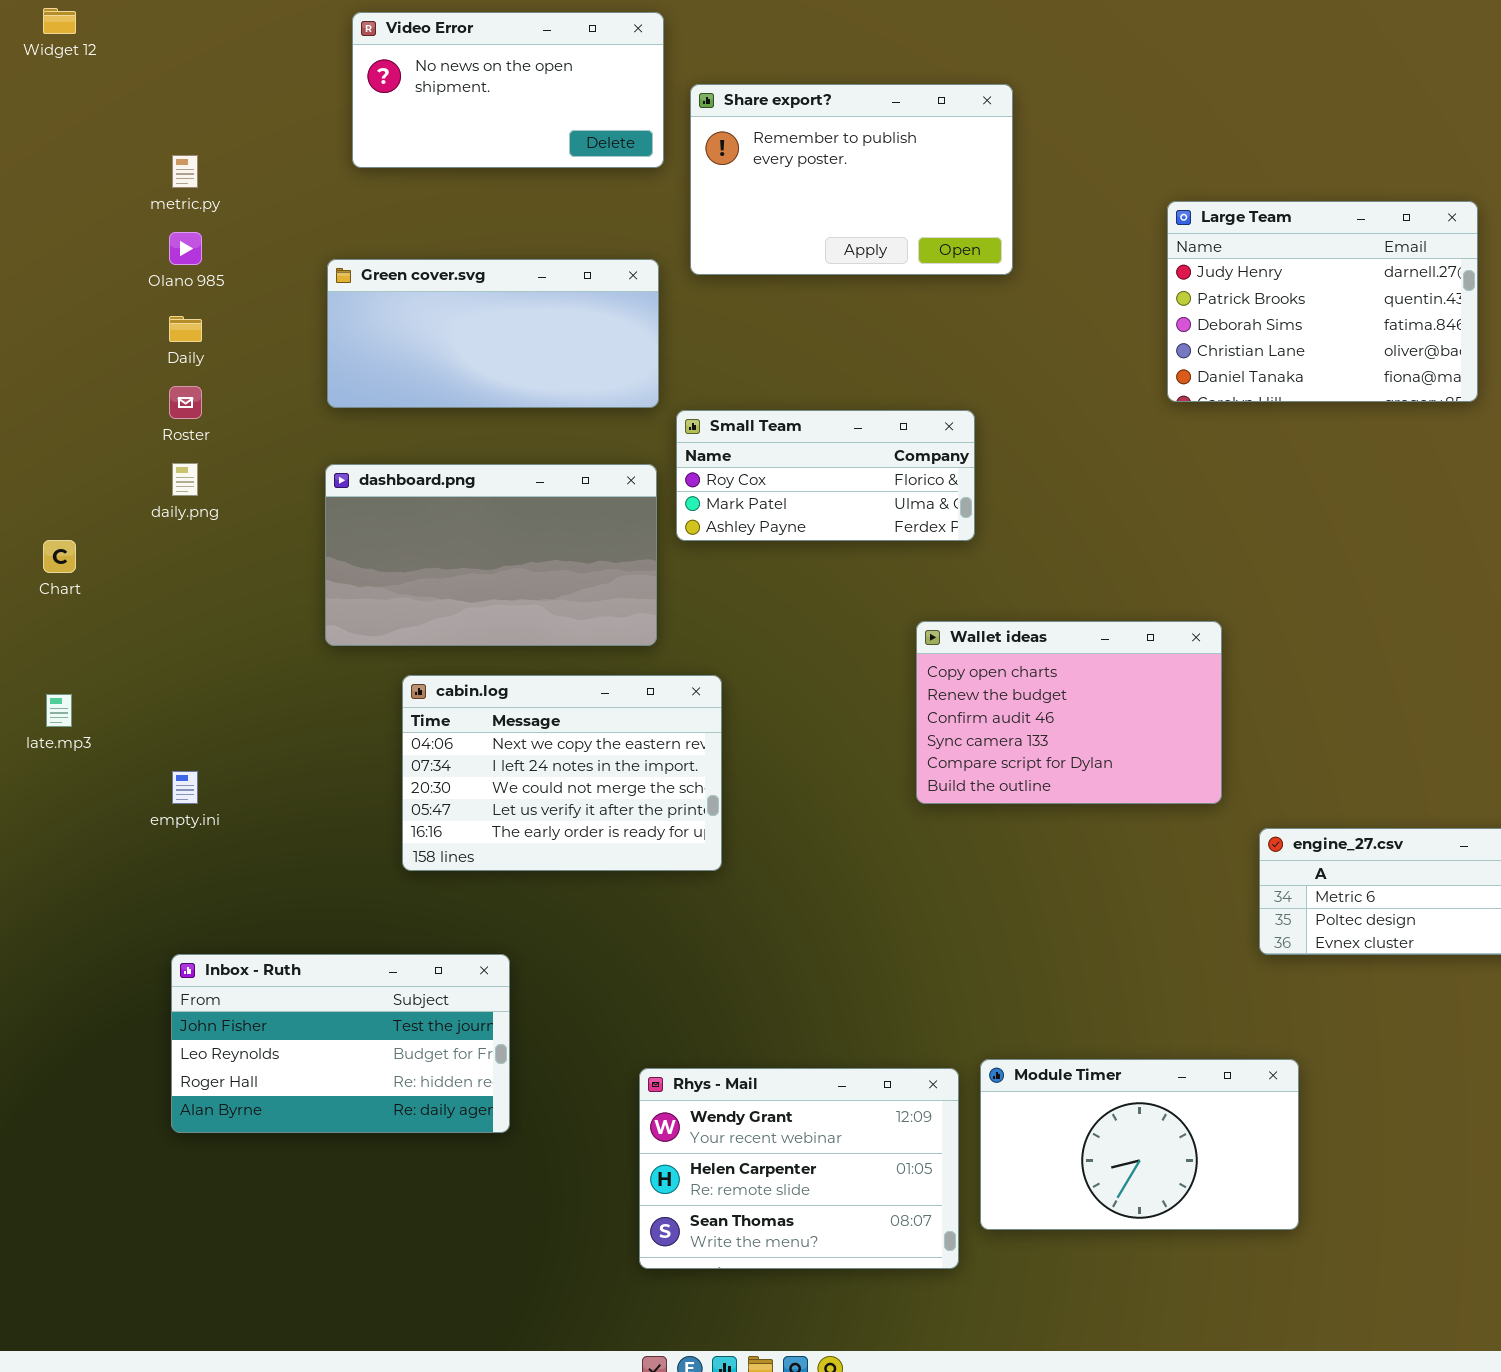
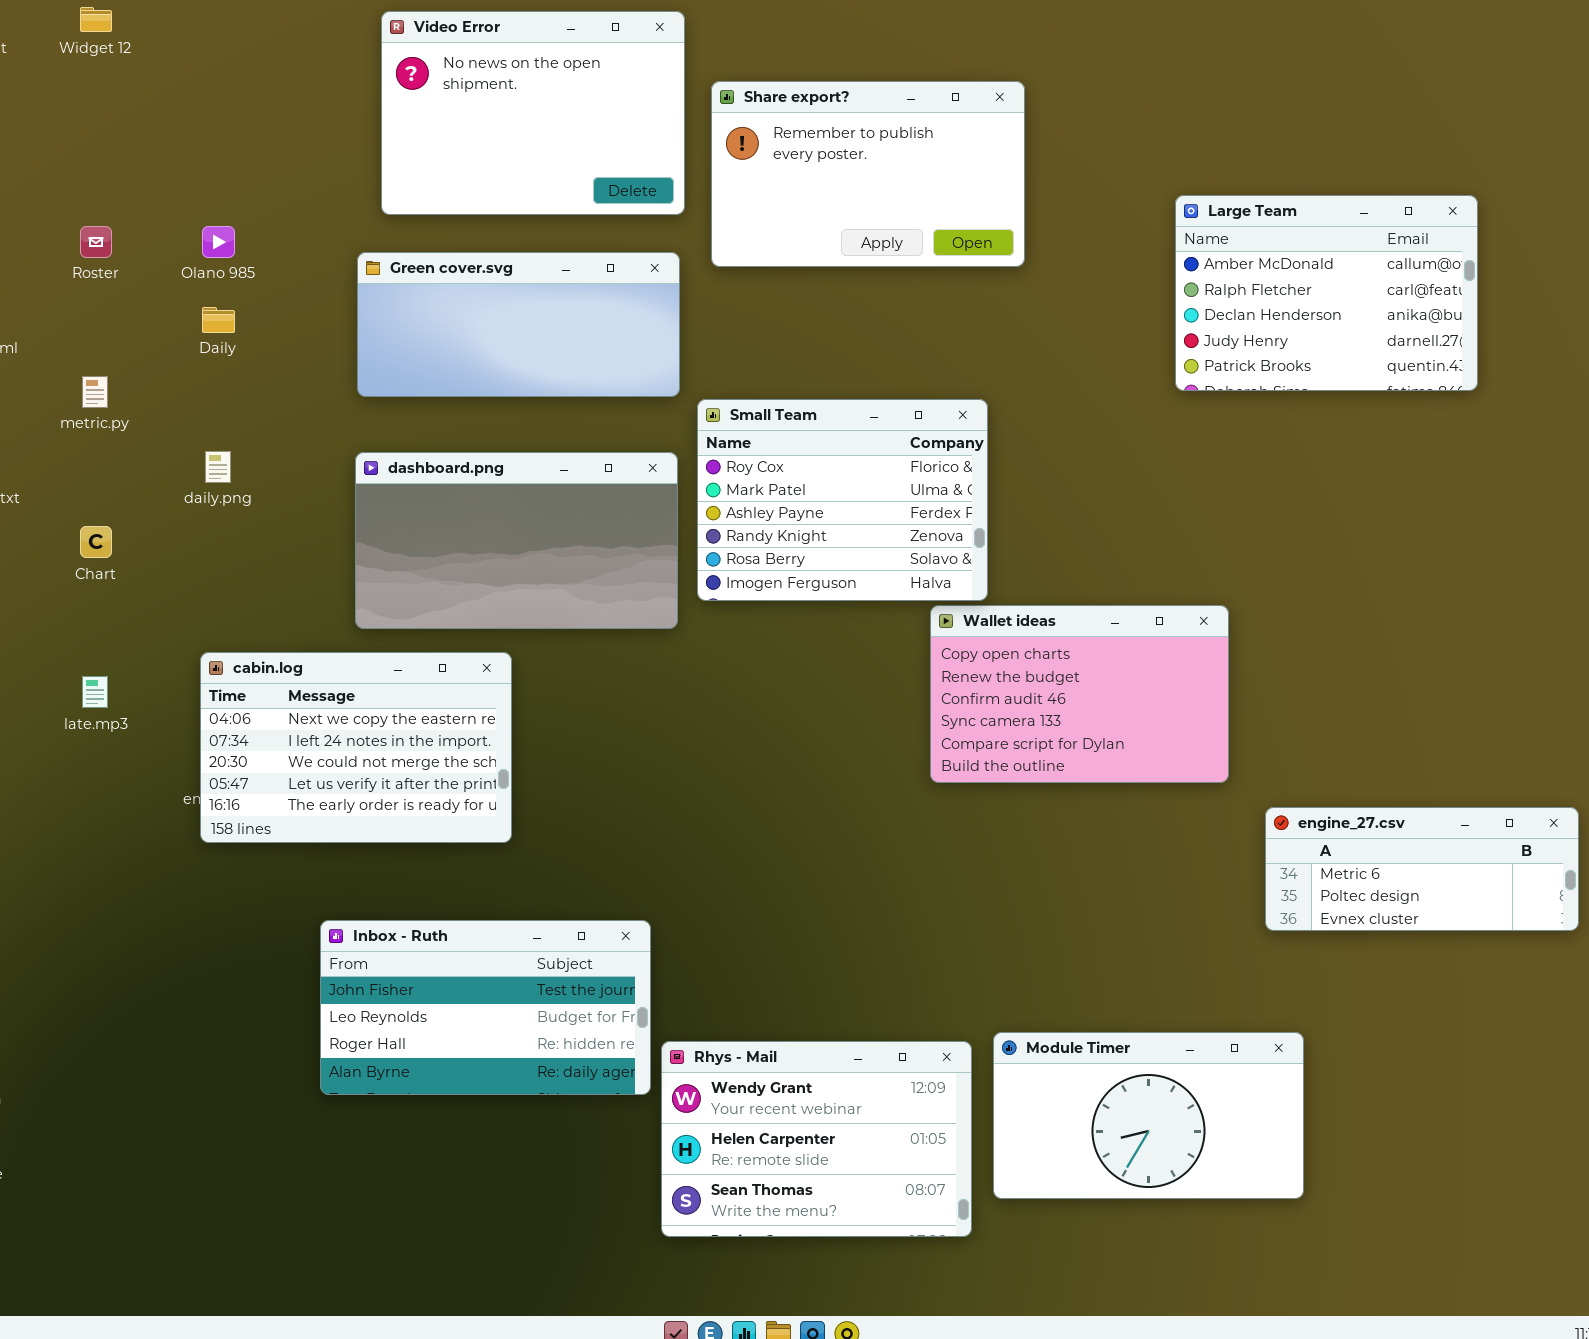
Video Error: [352,12,664,168] -> [381,11,685,215], resized
metric.py: [172,155,198,188] -> [82,376,108,408], moved
Large Team: [1167,201,1478,402] -> [1175,195,1478,391], scrolled up 3 rows
Roster: [169,386,202,419] -> [80,226,112,258], moved
Small Team: [676,410,975,541] -> [697,399,988,601], resized
cabin.log: [402,675,722,871] -> [200,652,512,843], moved
Inbox - Ruth: [171,954,510,1133] -> [320,920,651,1095], moved

